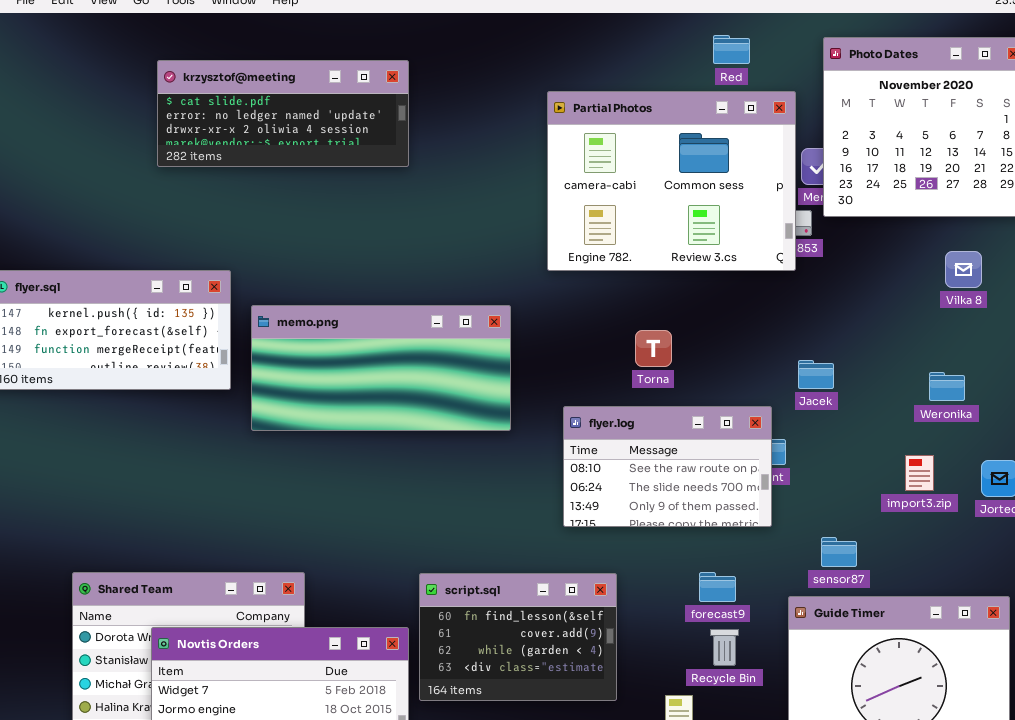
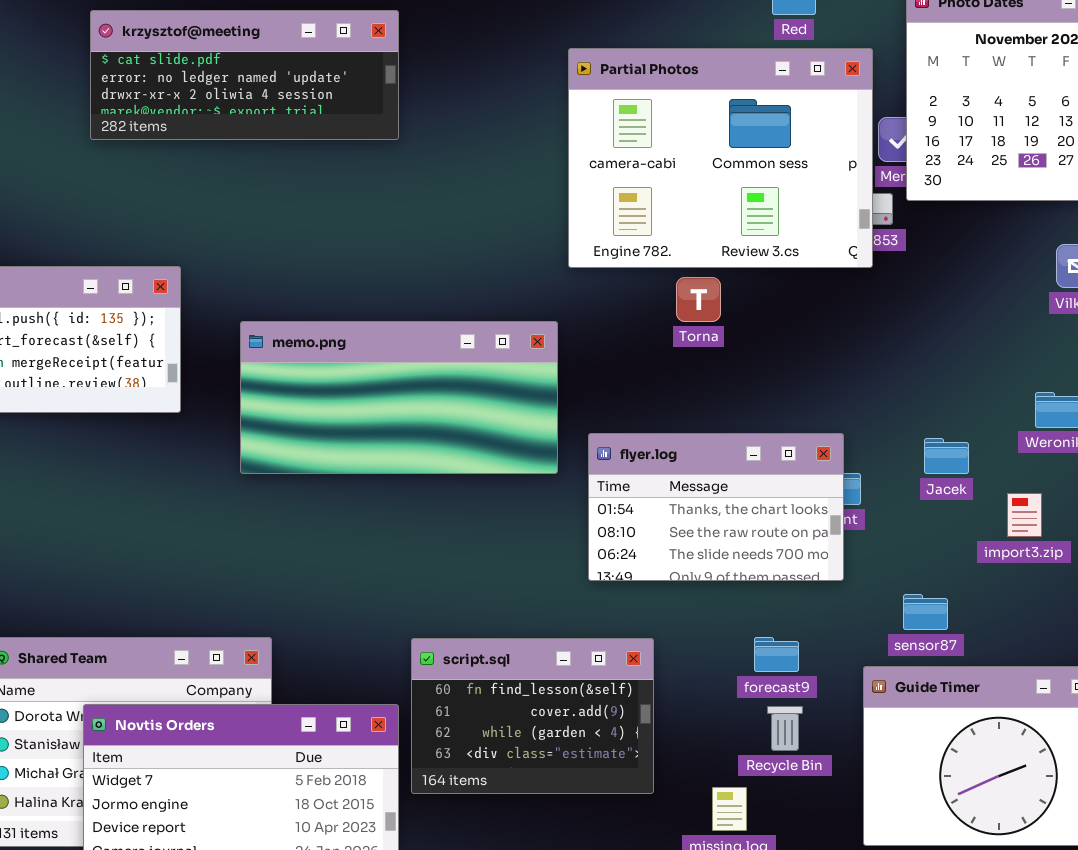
memo.png: [251,305,511,431] -> [240,321,558,474], moved
Torna: [635,330,672,367] -> [676,277,721,322], moved
Jacek: [798,360,834,389] -> [924,438,969,474], moved
flyer.log: [563,406,772,527] -> [588,433,844,581], scrolled up 1 row

